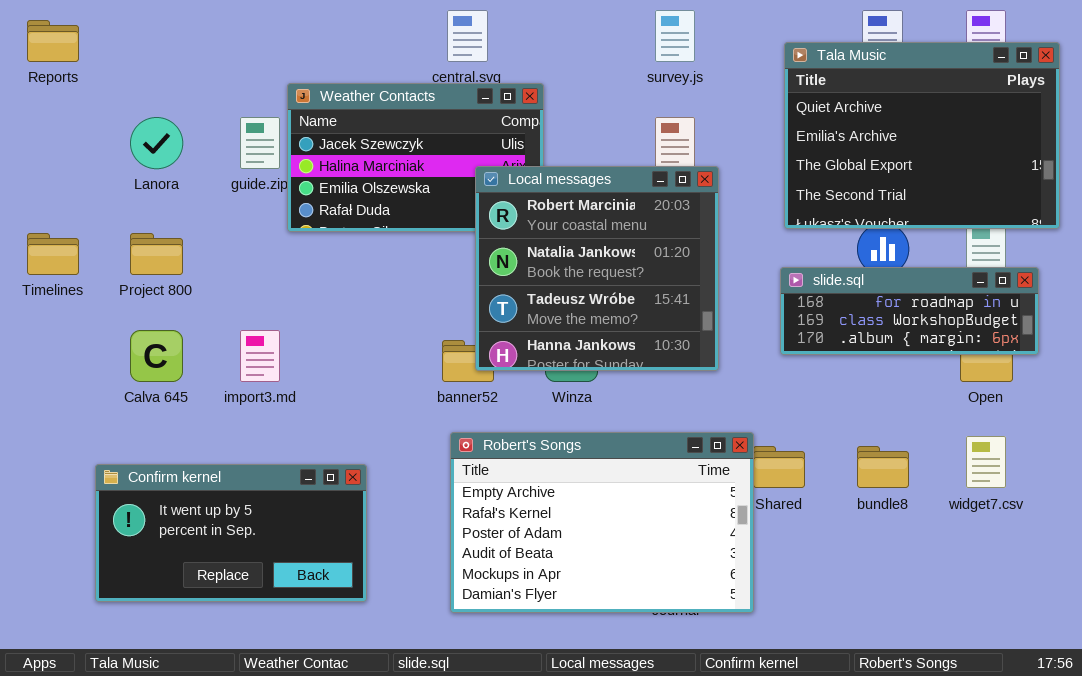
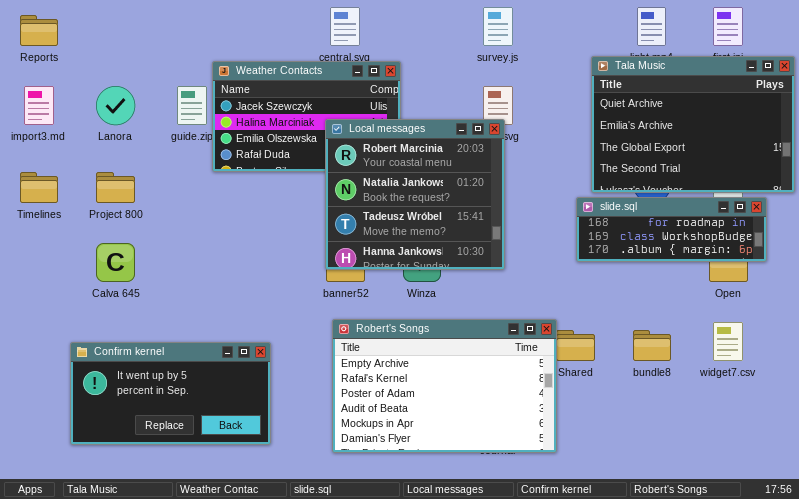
Tala Music: [784,42,1060,229] -> [591,56,795,193], moved
Local messages: [475,166,719,371] -> [325,119,505,270], moved
import3.md: [240,330,280,382] -> [24,86,54,125], moved

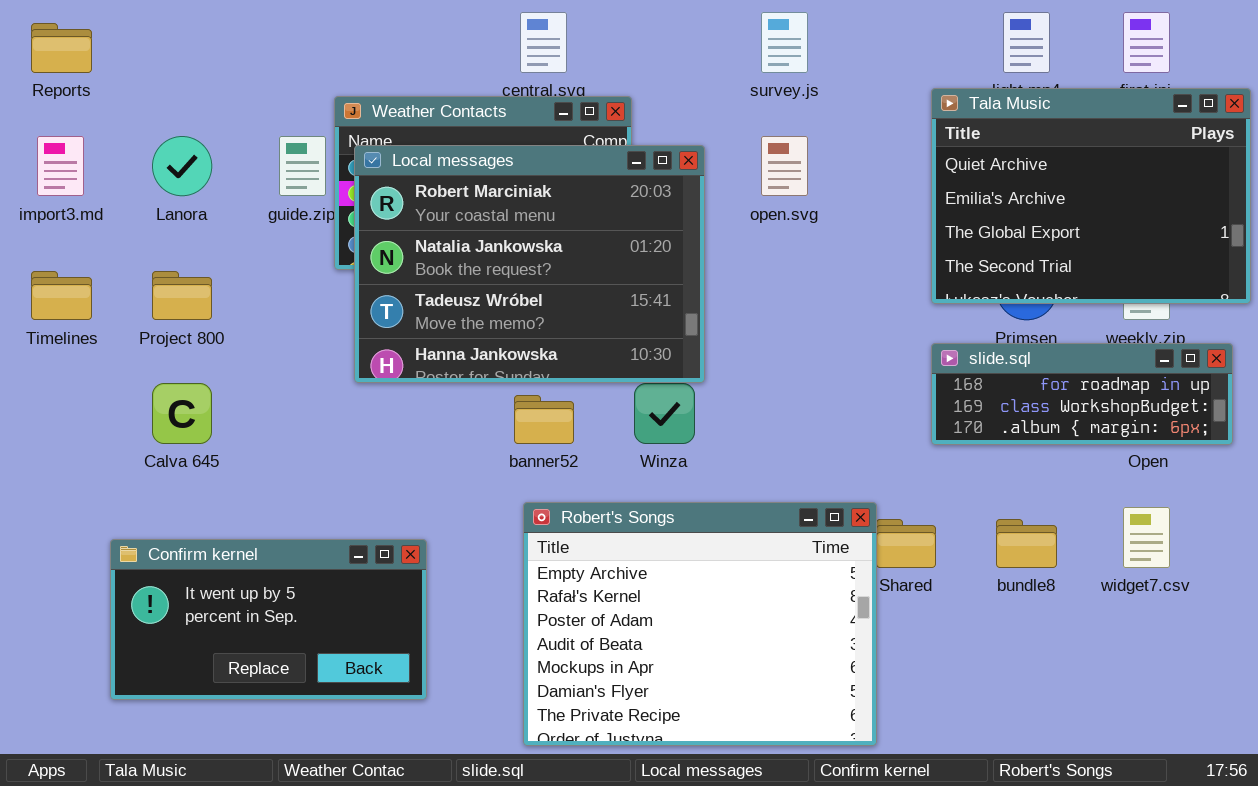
Local messages: [325,119,505,270] -> [354,145,705,383], moved, resized
slide.sql: [576,197,767,262] -> [931,343,1233,445], moved
Robert's Songs: [332,319,557,453] -> [523,502,877,746], resized

